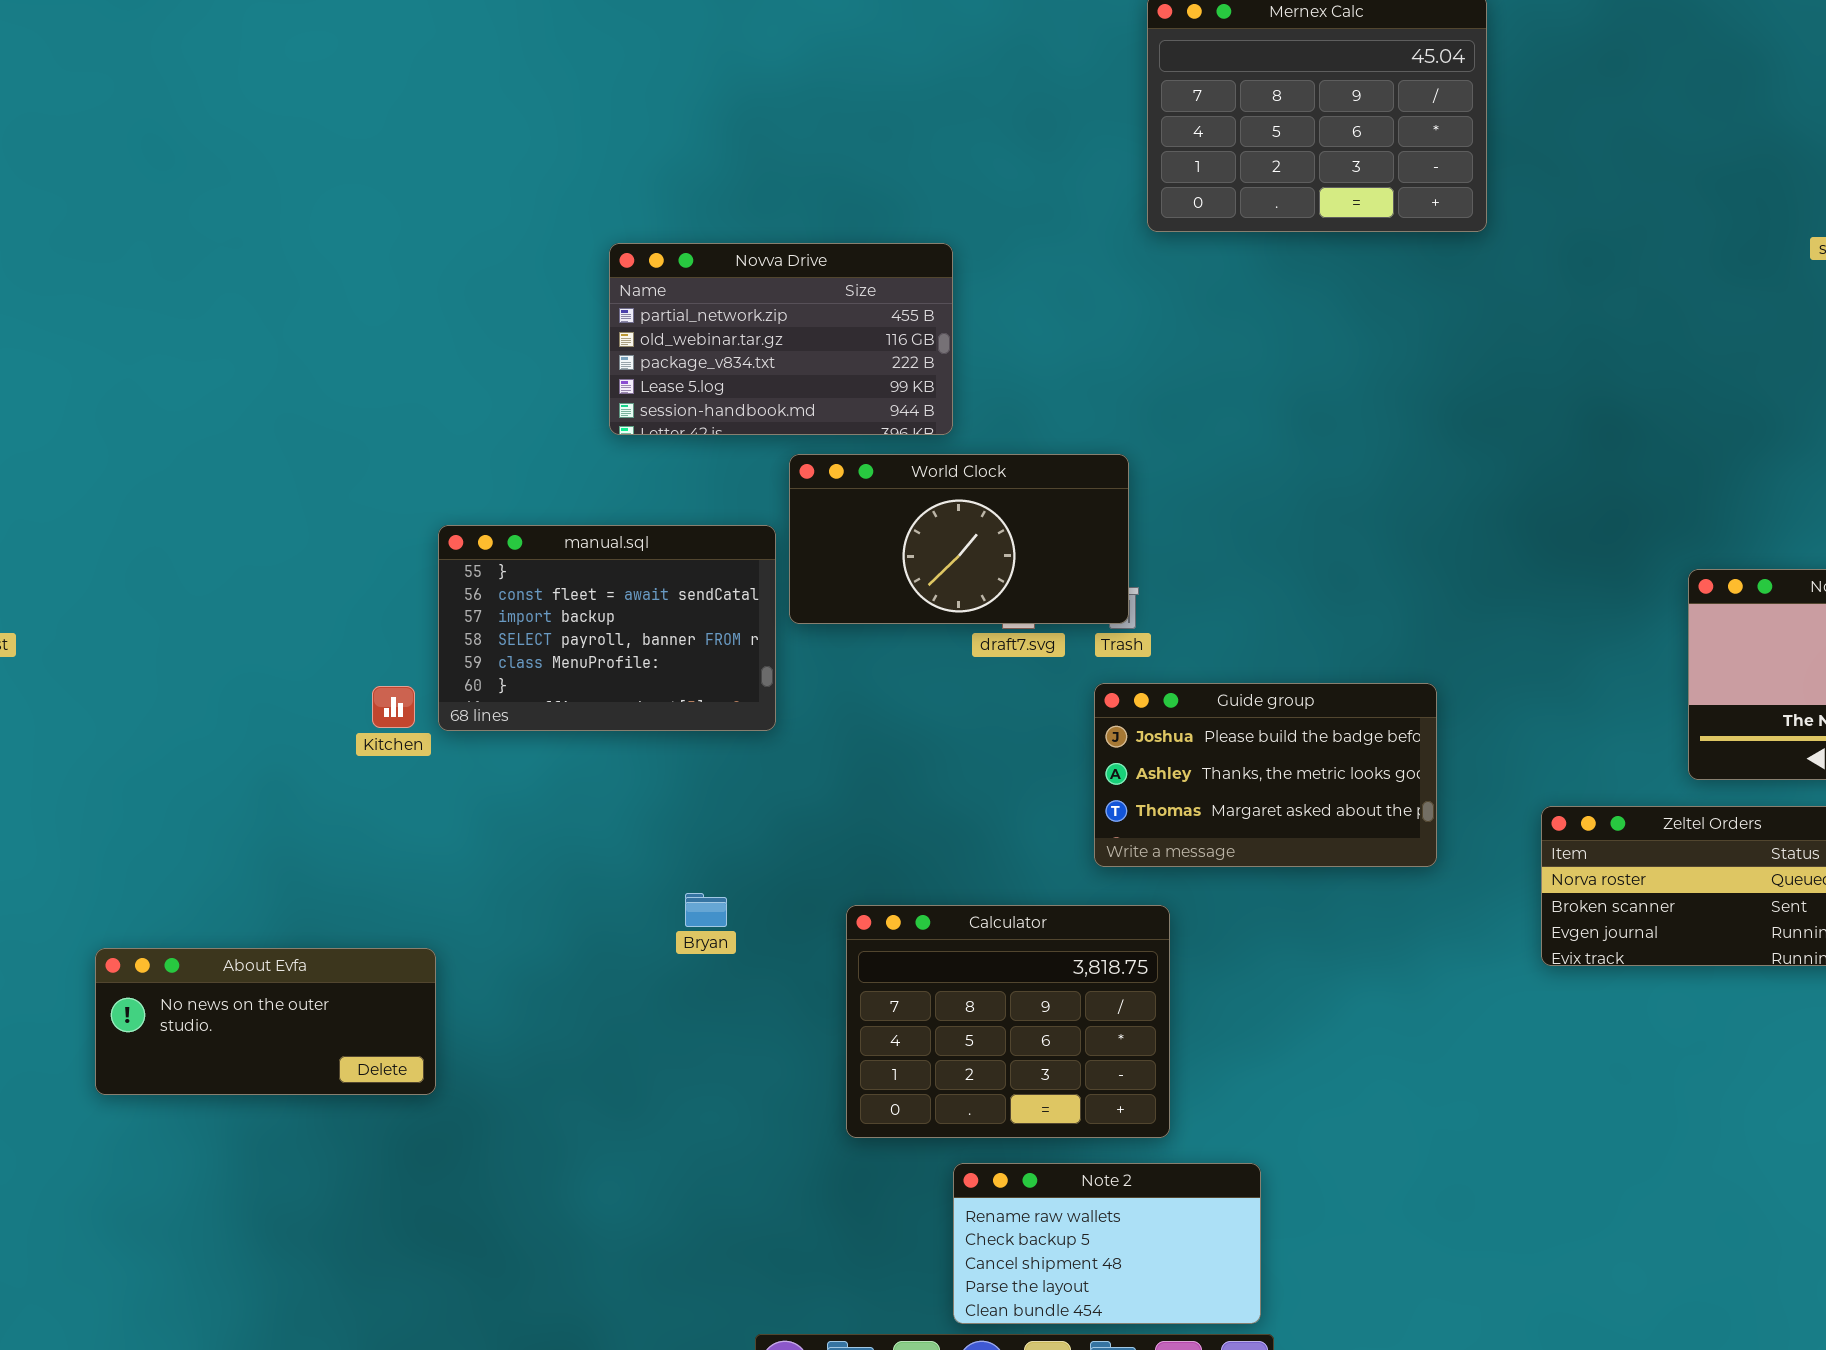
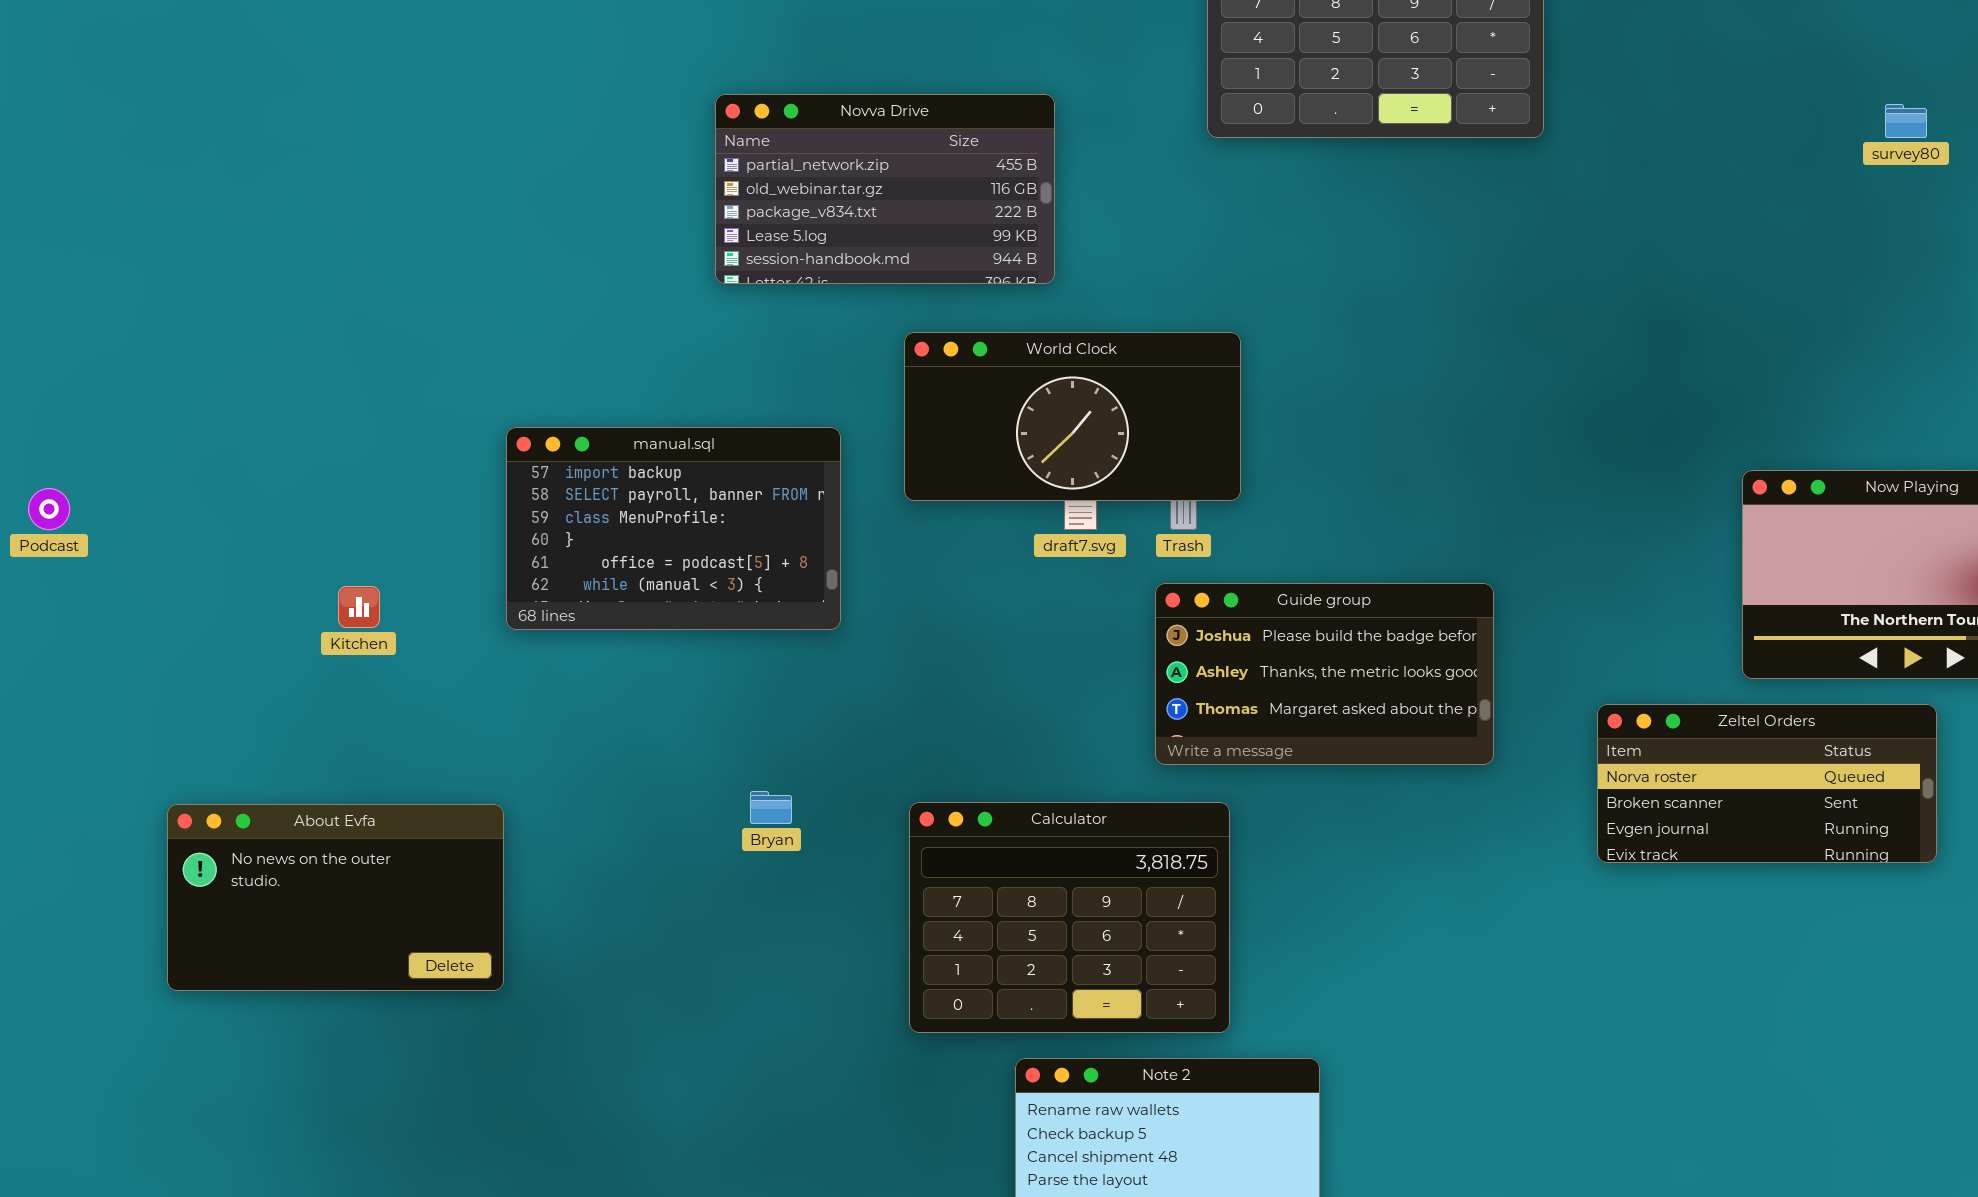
Novva Drive: [609,243,953,435] -> [715,94,1055,284], moved
World Clock: [789,454,1129,624] -> [904,332,1241,501], moved
manual.sql: [438,525,776,731] -> [506,427,841,630], scrolled down 2 rows
Kitchen: [372,686,415,728] -> [338,586,380,628], moved
About Evfa: [95,948,436,1095] -> [167,804,504,991], resized

